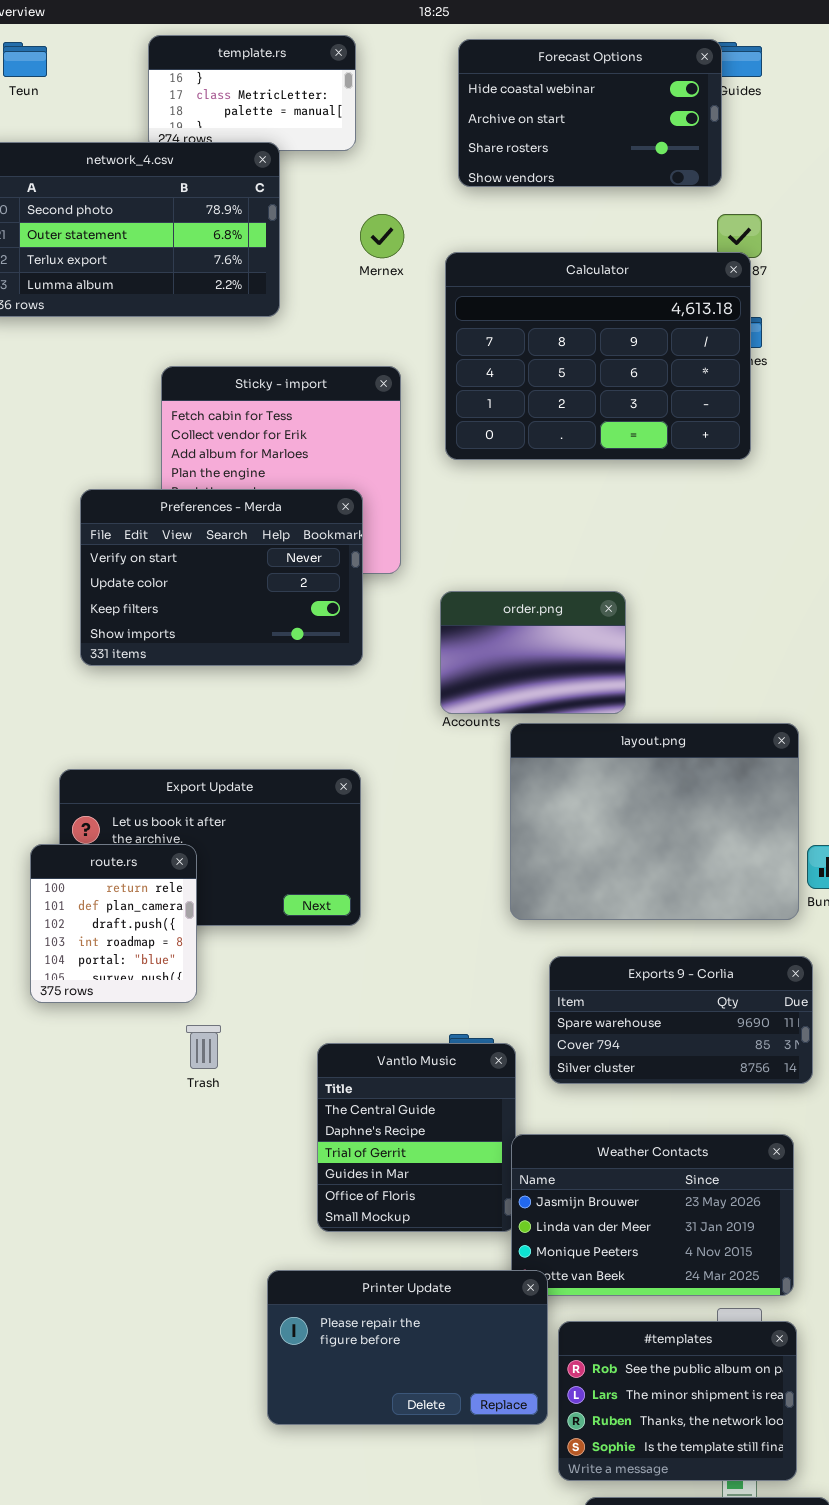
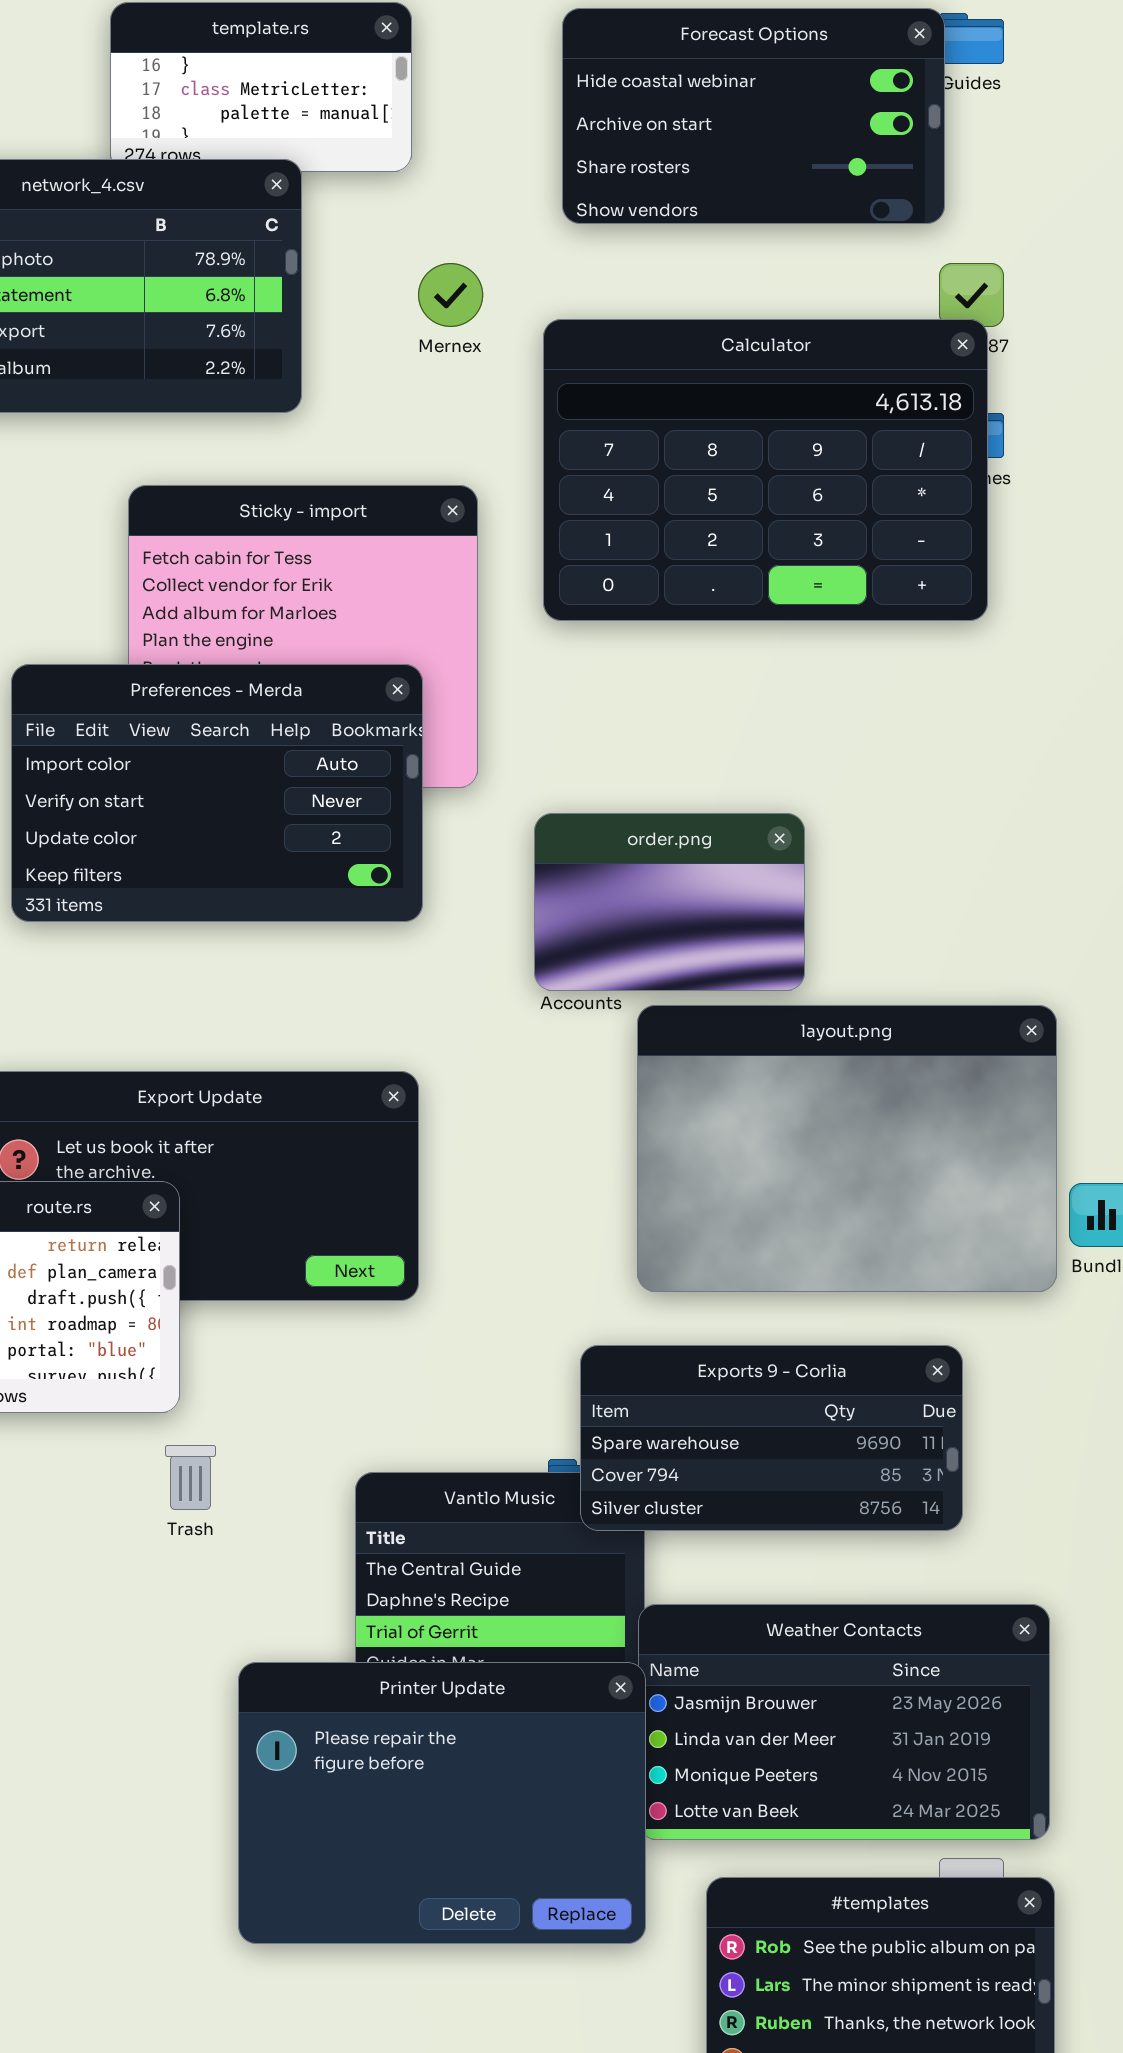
Preferences - Merda: [80,489,363,666] -> [11,664,423,922], scrolled up 1 row
Exports 9 - Corlia: [549,956,813,1084] -> [580,1345,963,1531], moved
Printer Update: [267,1270,548,1425] -> [238,1662,646,1944], moved, resized

